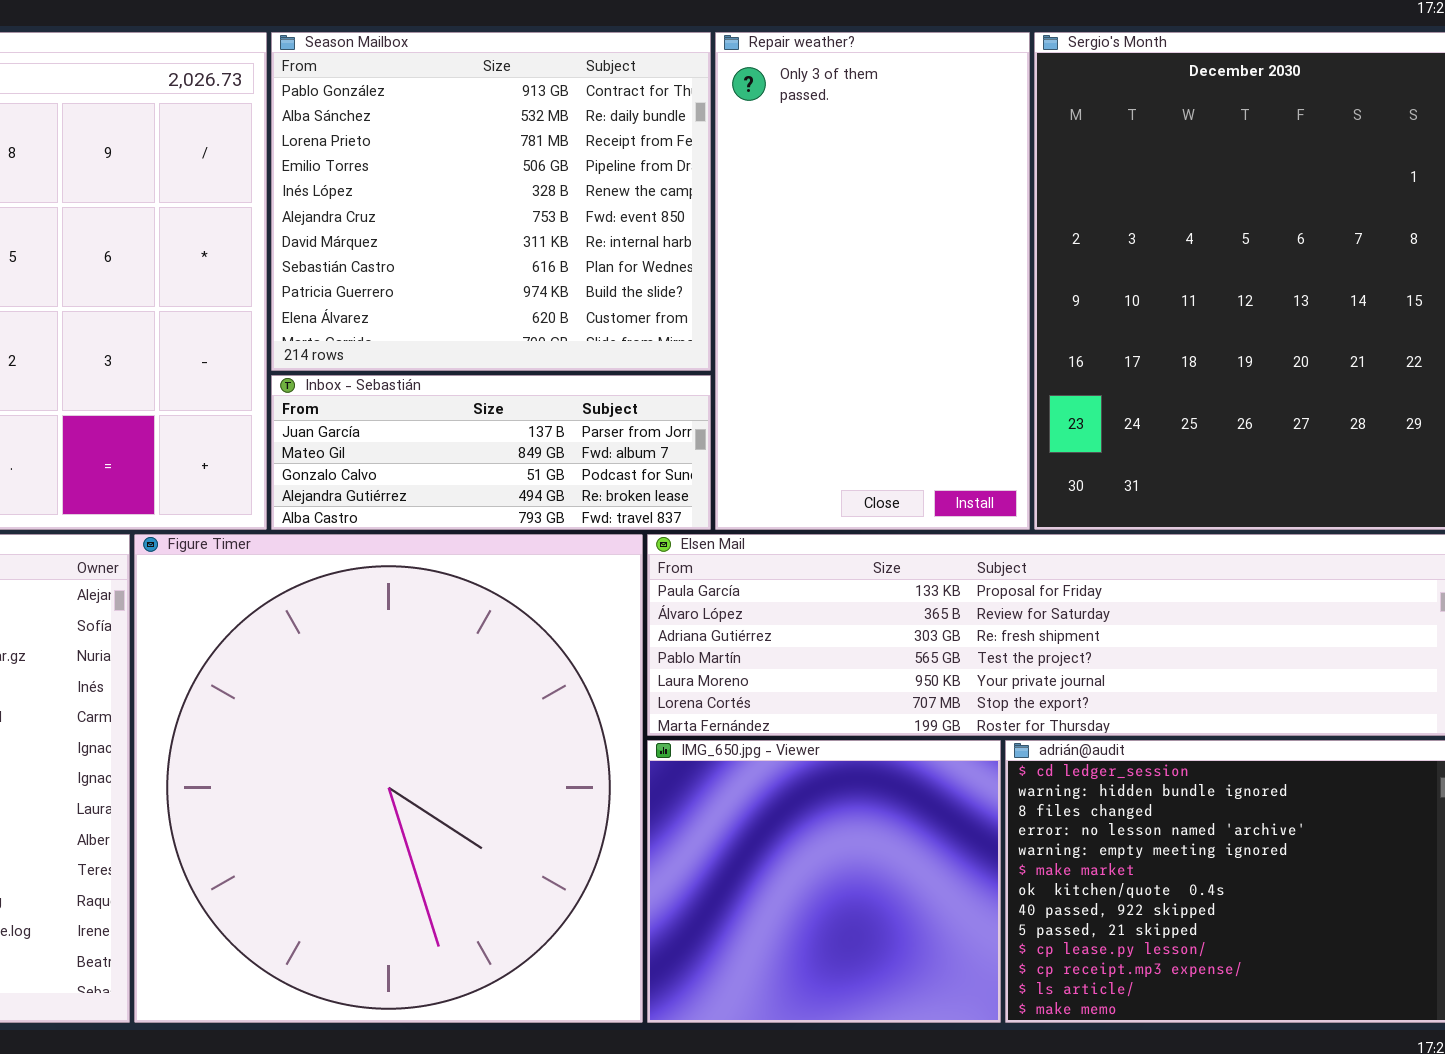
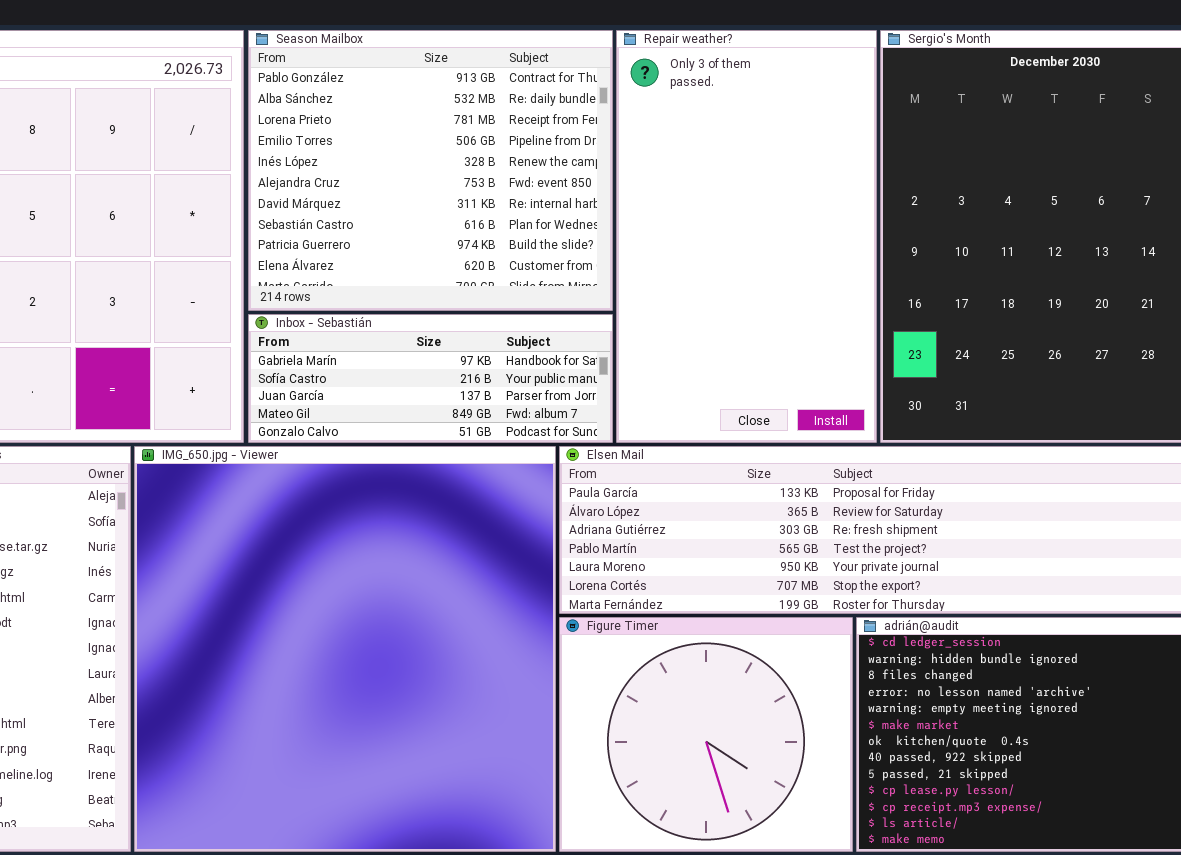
Inbox - Sebastián: [271,375,711,530] -> [248,314,613,443], scrolled up 2 rows
Figure Timer: [134,534,643,1023] -> [559,617,853,852], moved, resized
IMG_650.jpg - Viewer: [647,740,1001,1023] -> [134,446,556,852], moved, resized

